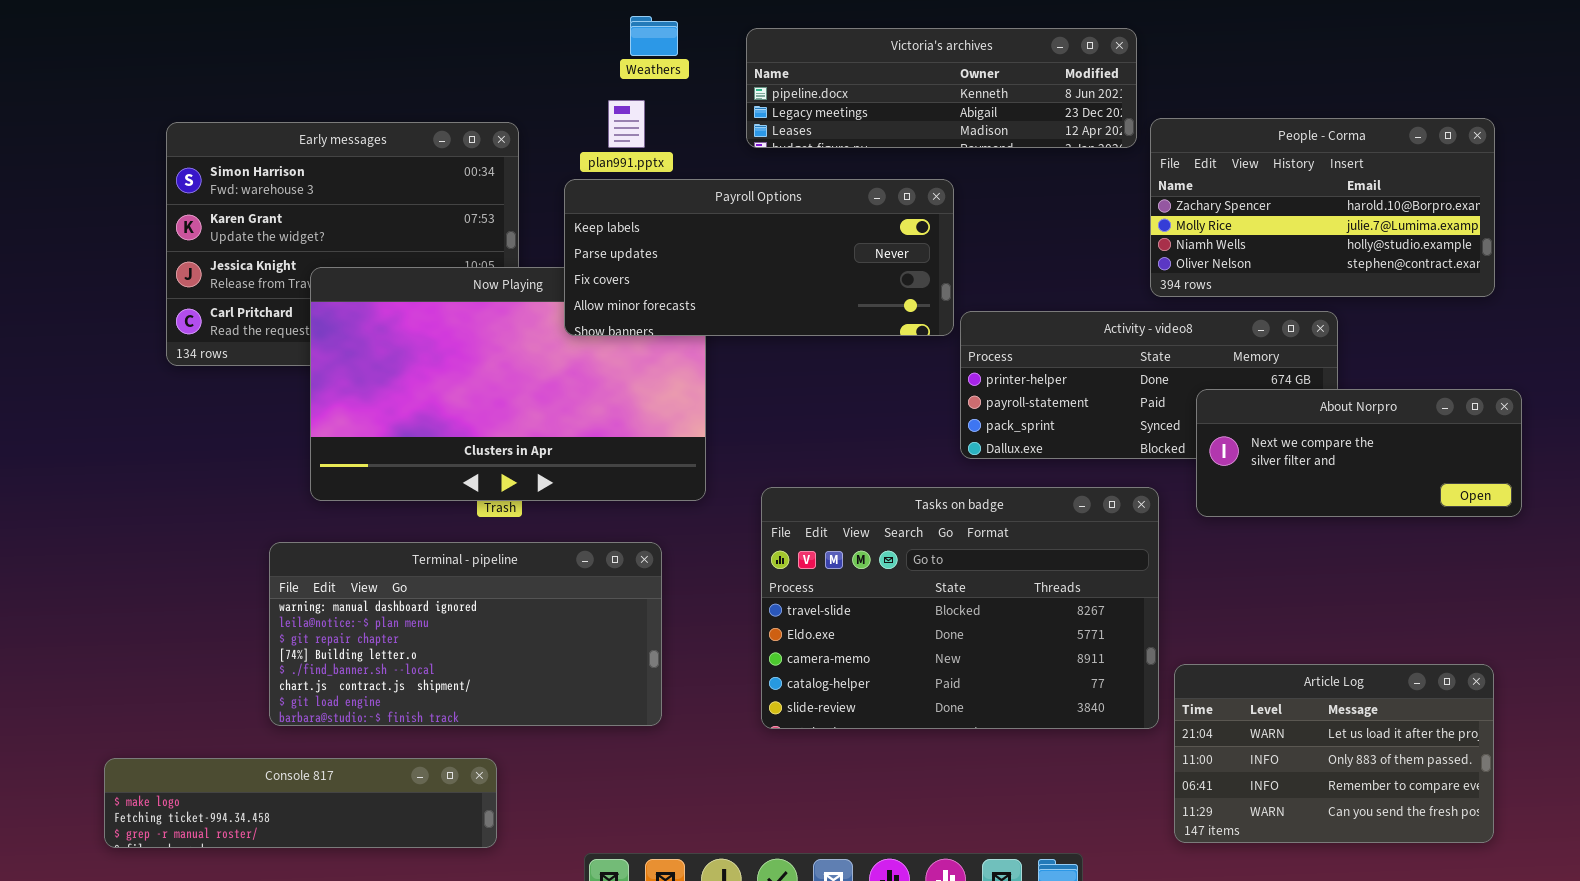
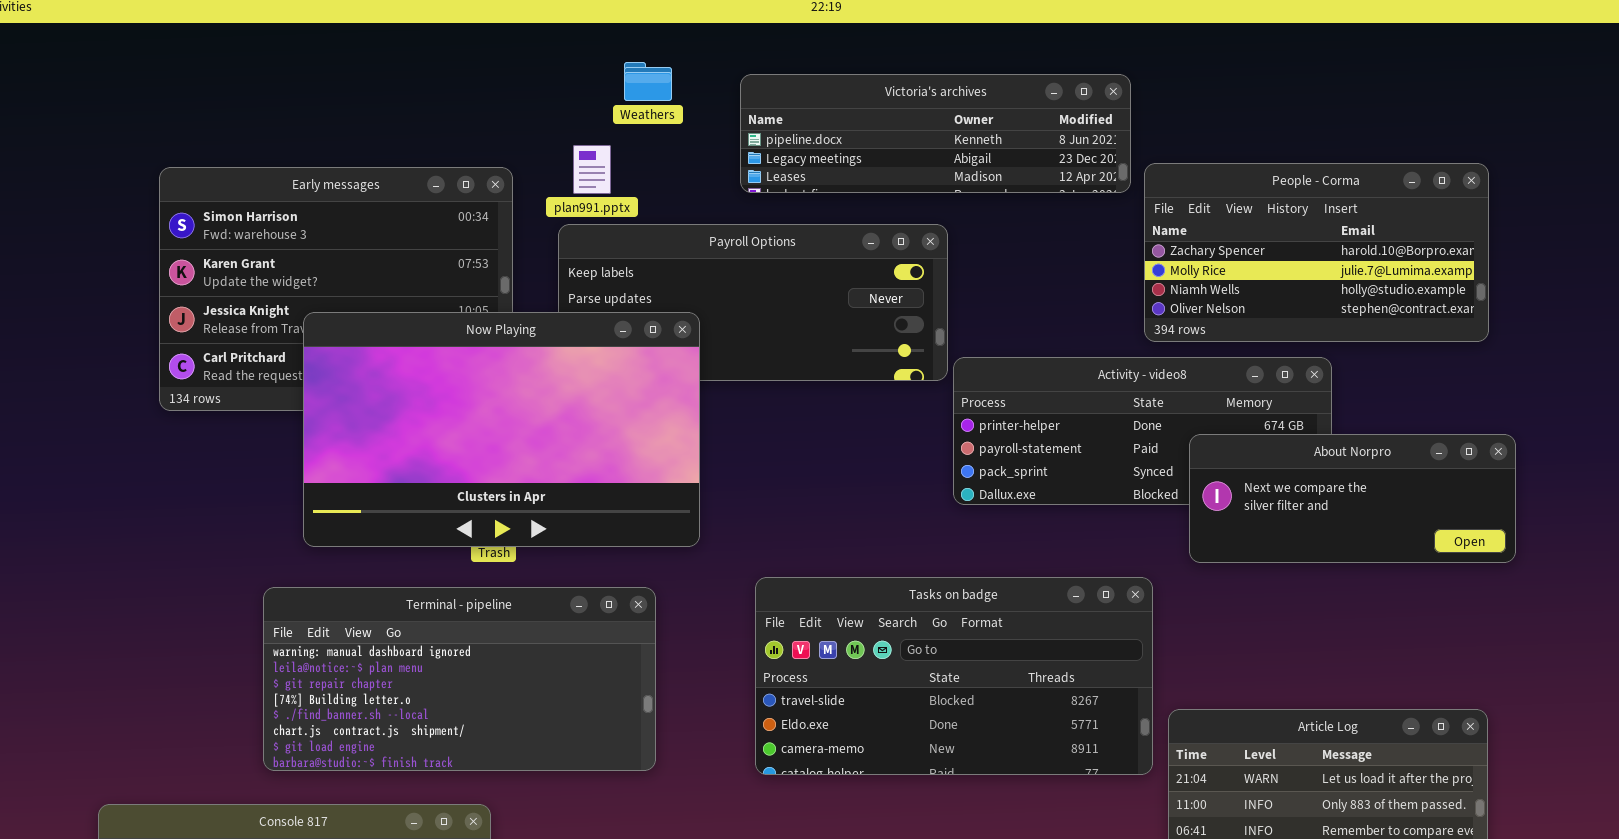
plan991.pptx: [608,100,645,148] -> [573,145,611,194], moved
Now Playing: [310,267,706,501] -> [303,312,700,547], raised
Tasks on badge: [761,487,1159,729] -> [755,577,1153,775], resized

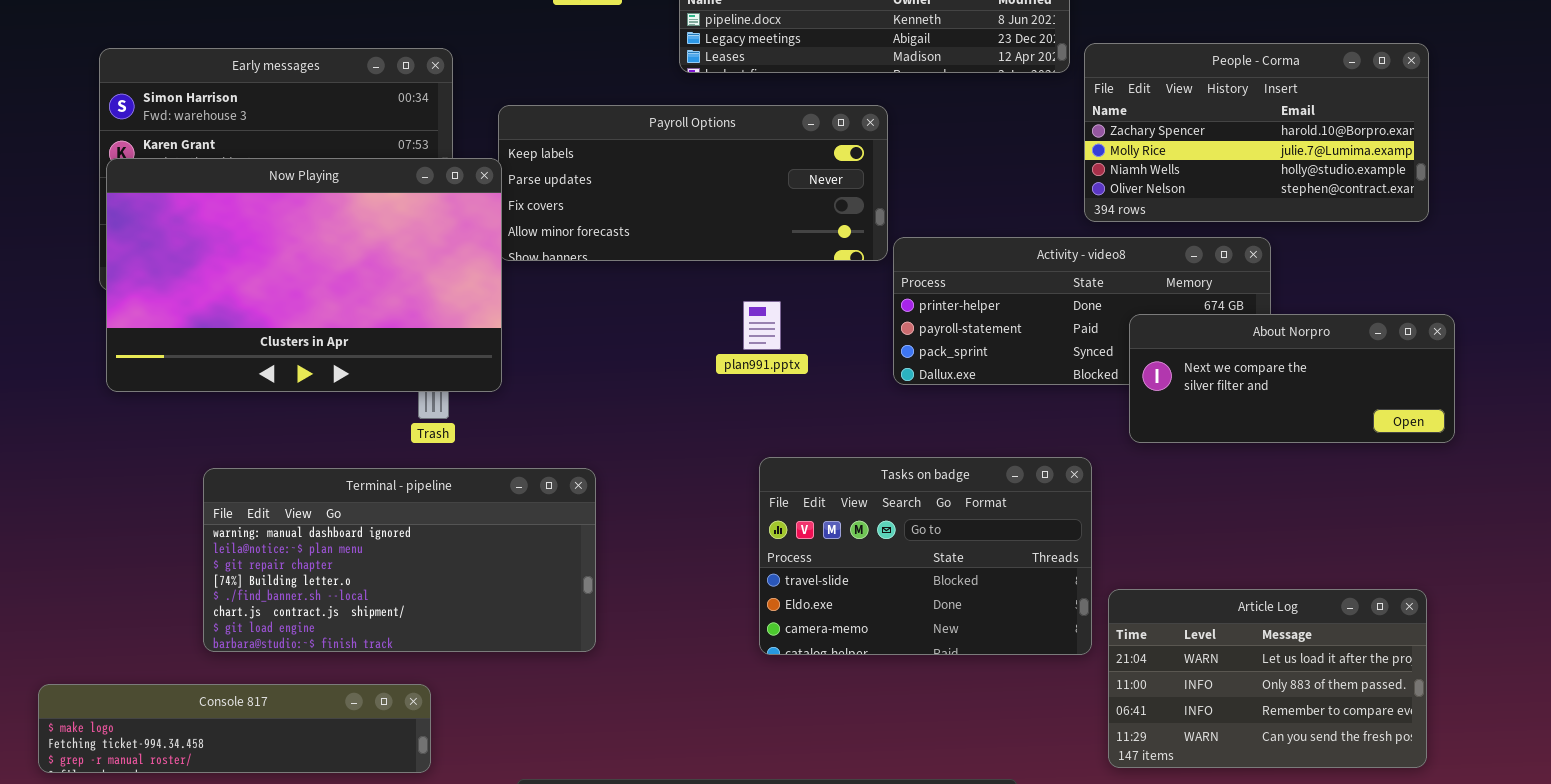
plan991.pptx: [573,145,611,194] -> [743,301,781,350], moved
Now Playing: [303,312,700,547] -> [106,158,502,392], moved
Tasks on badge: [755,577,1153,775] -> [759,457,1092,655], resized

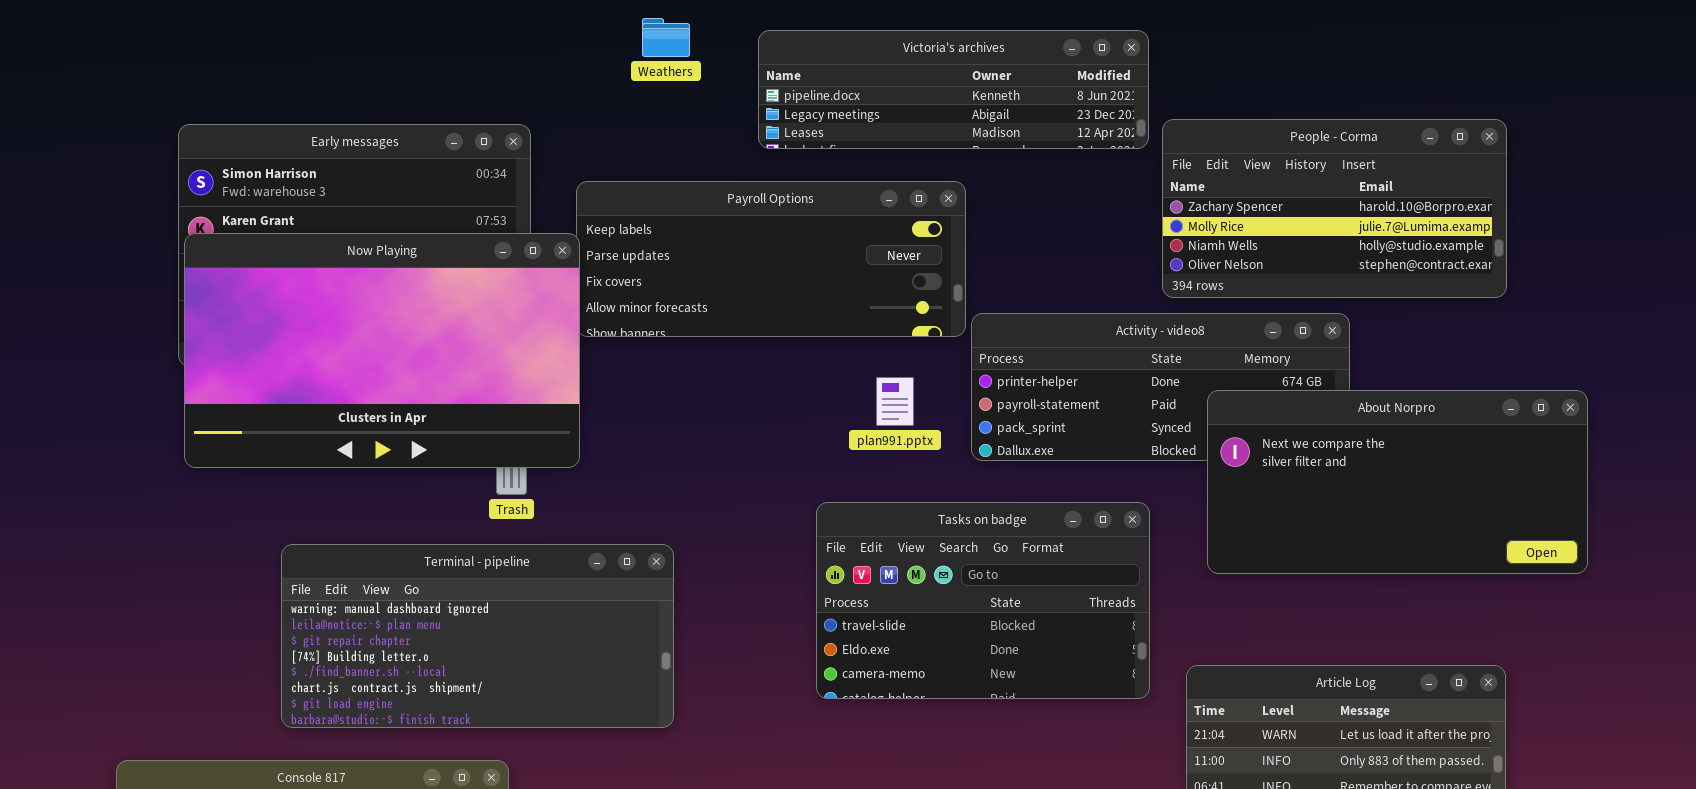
plan991.pptx: [743,301,781,350] -> [876,377,914,426], moved
About Norpro: [1129,314,1455,443] -> [1207,390,1588,574], resized
Tasks on badge: [759,457,1092,655] -> [816,502,1150,699], moved

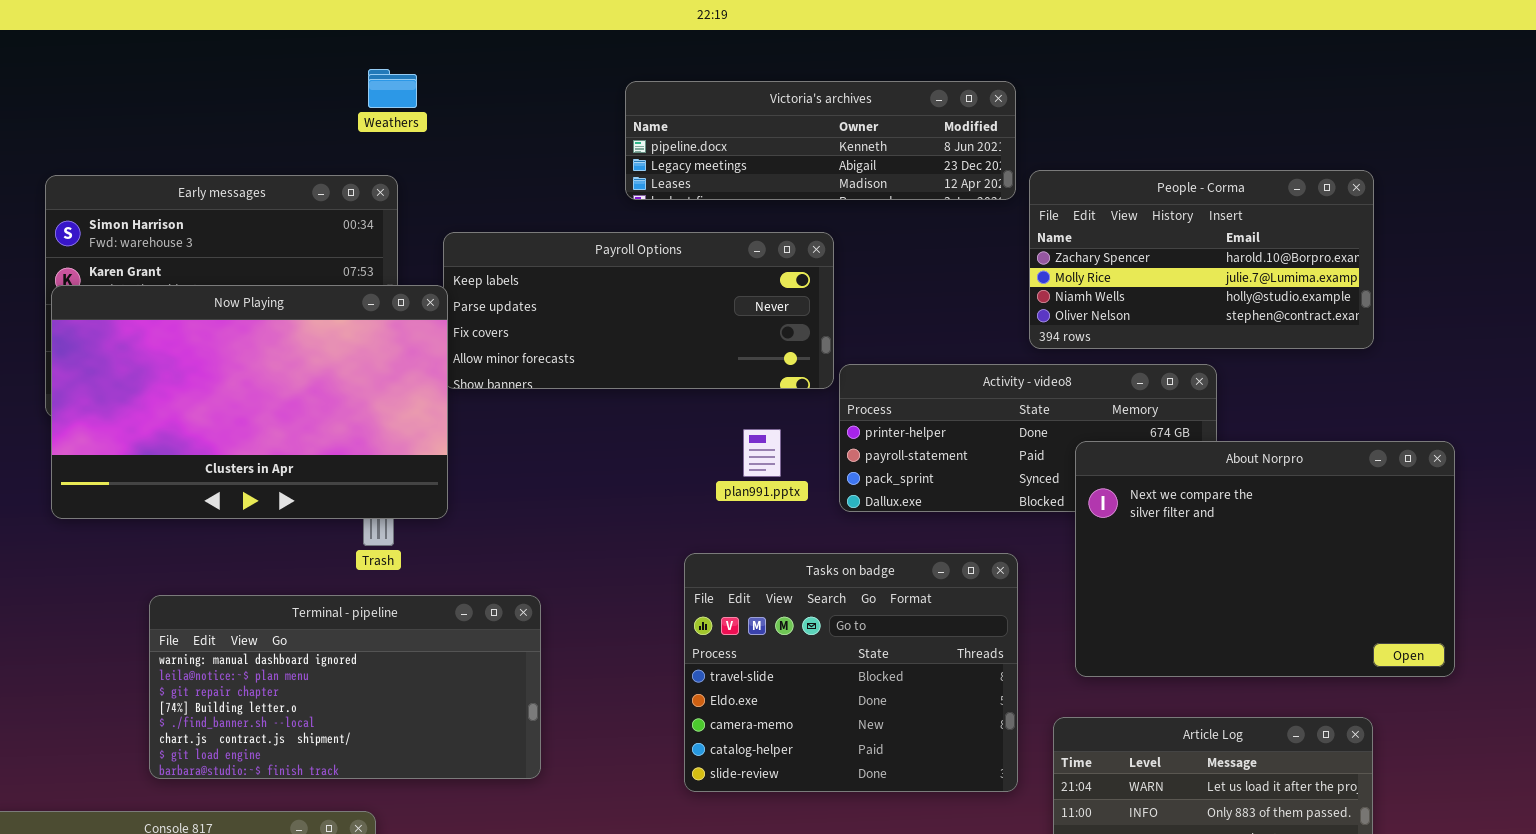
Weathers: [642,18,690,57] -> [368,69,417,108], moved
About Norpro: [1207,390,1588,574] -> [1075,441,1455,677], resized
Tasks on badge: [816,502,1150,699] -> [684,553,1018,792], resized

